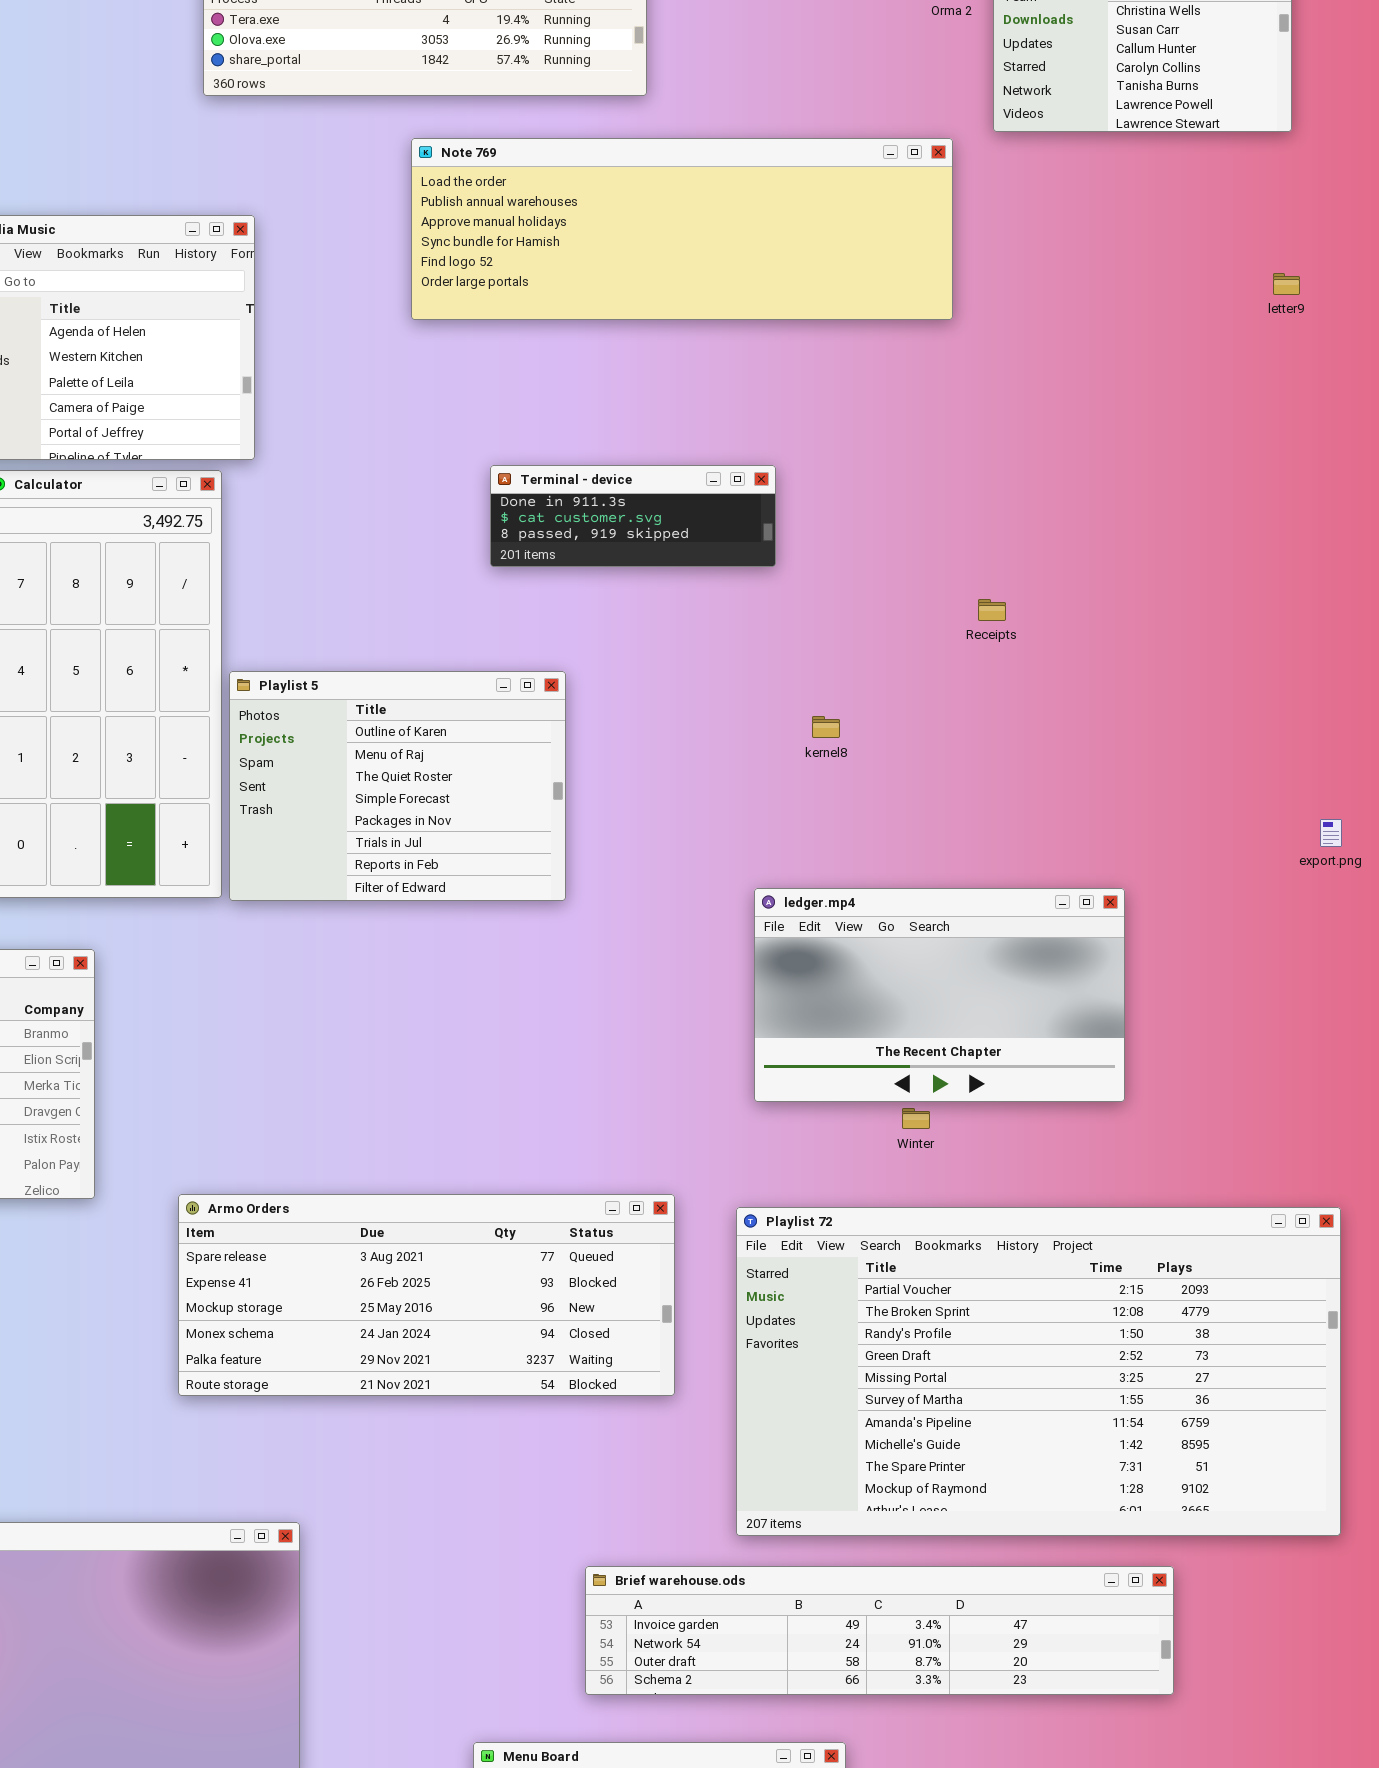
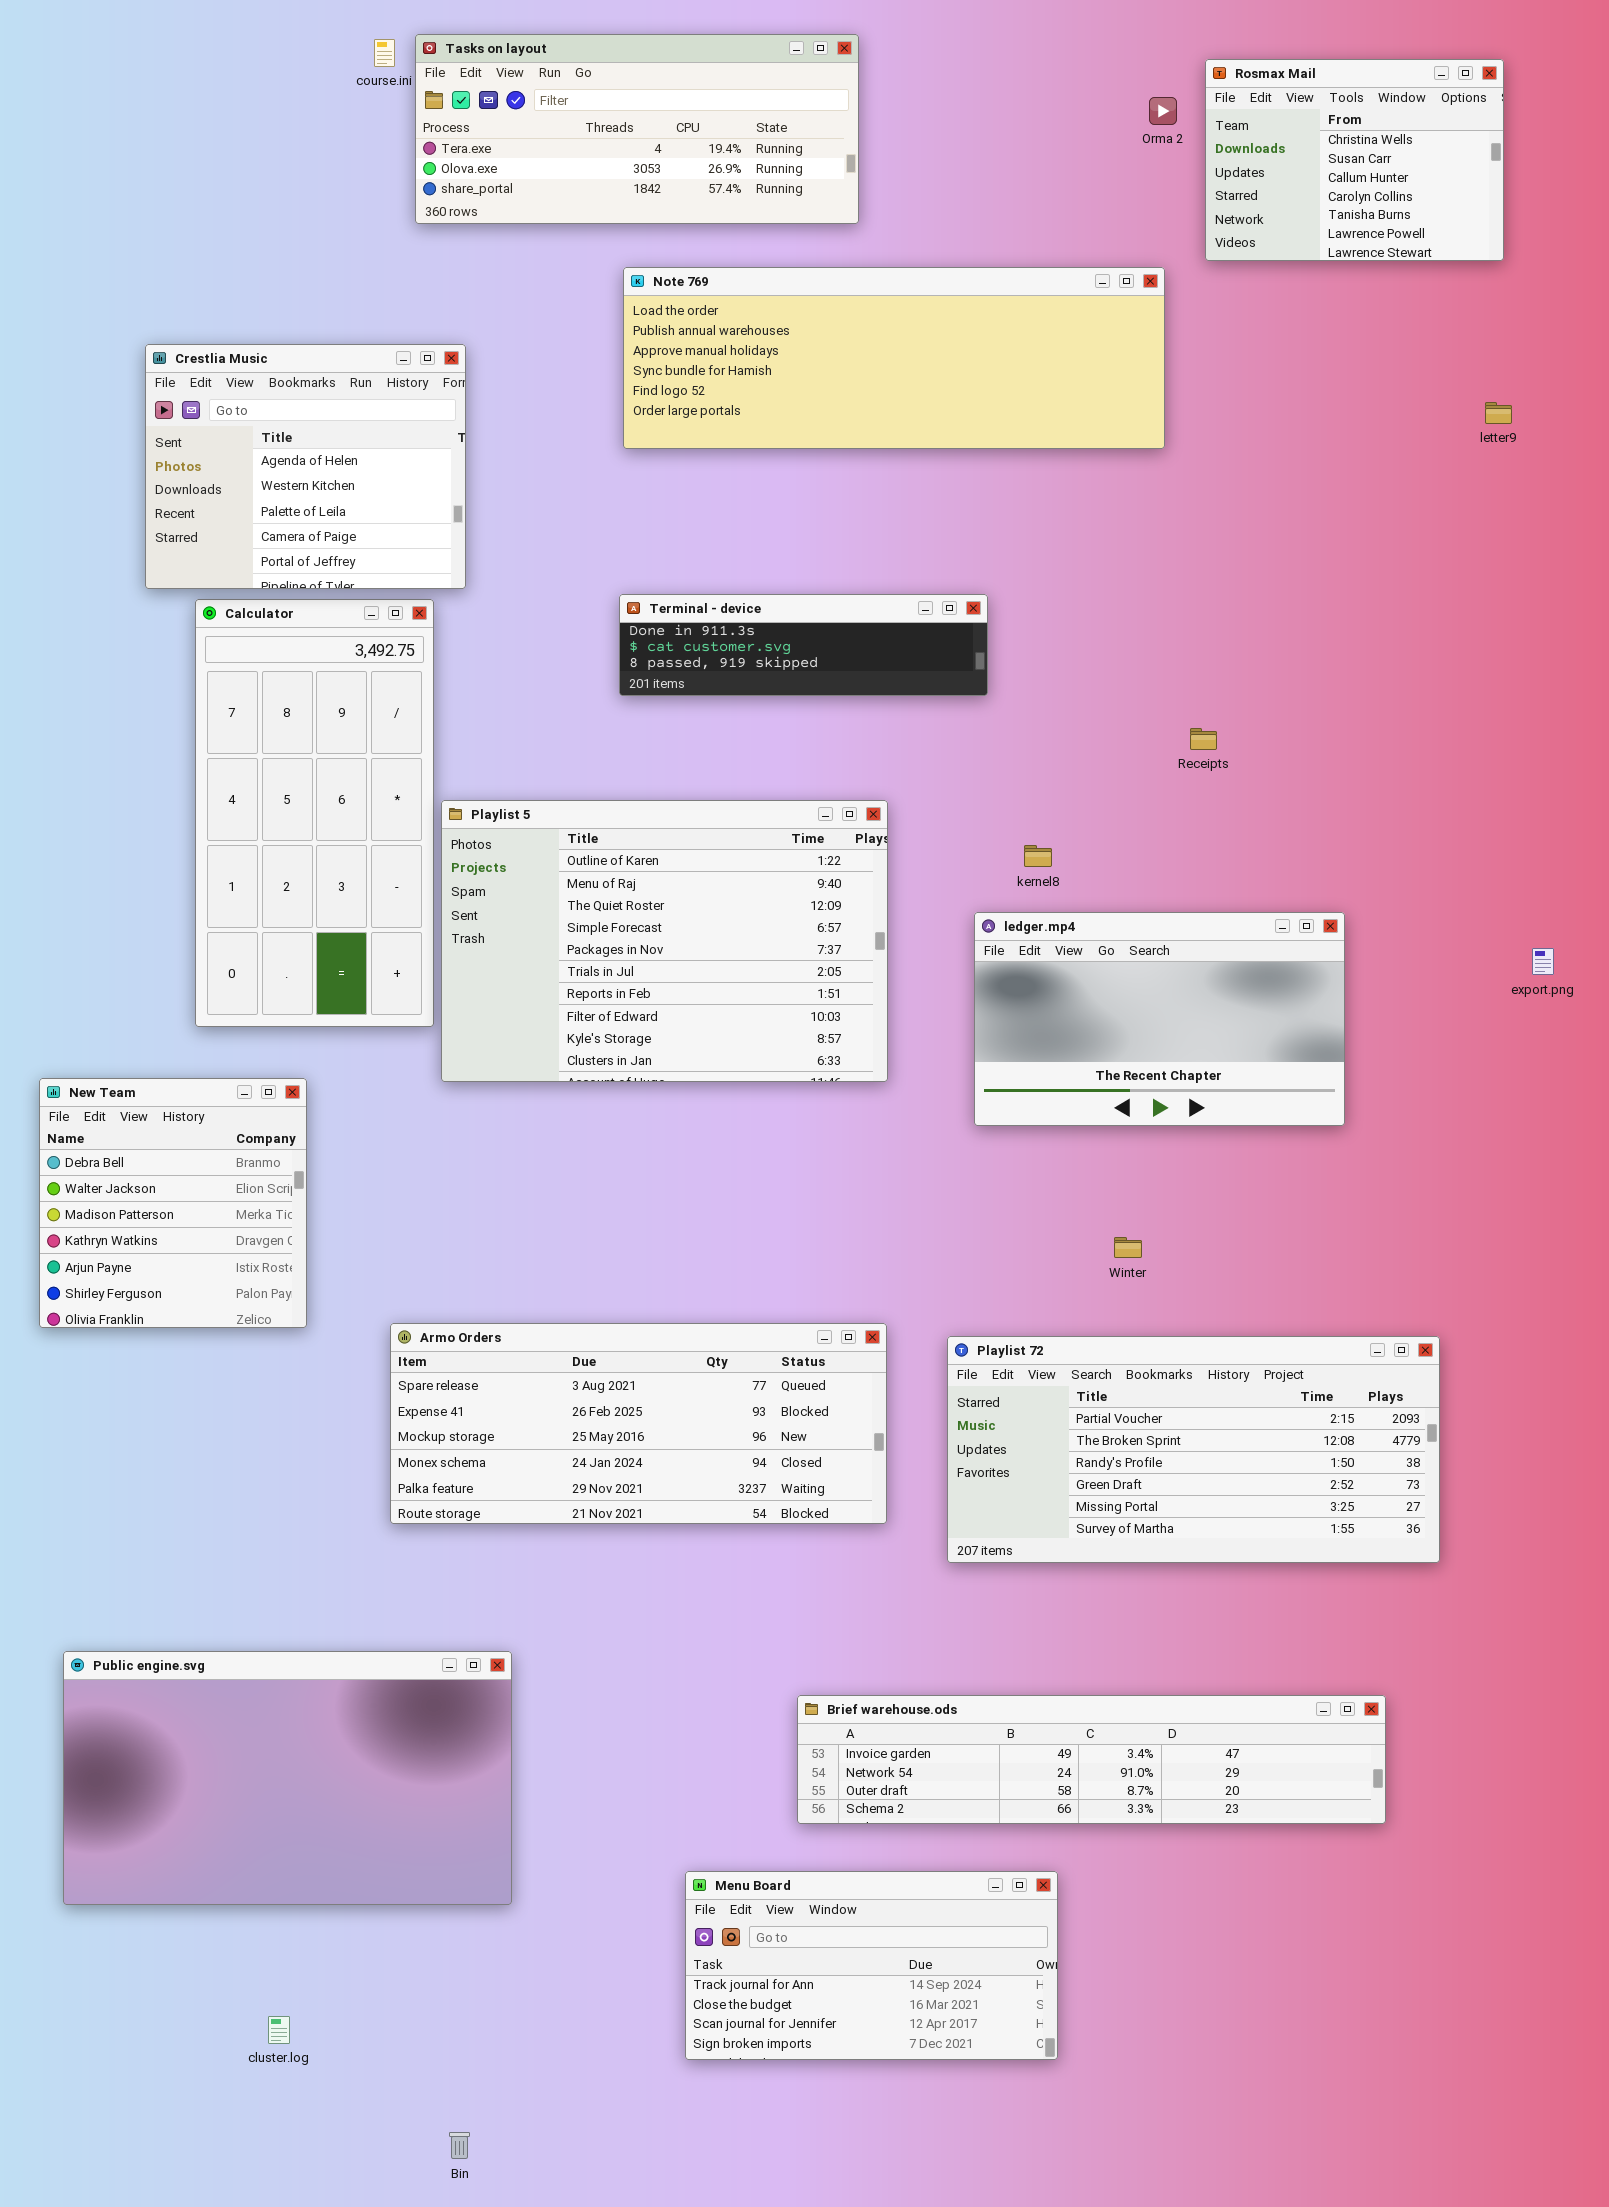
Terminal - device: [490,465,776,567] -> [619,594,988,696], resized
Playlist 5: [229,671,566,901] -> [441,800,888,1082], resized
ledger.mp4: [754,888,1125,1102] -> [974,912,1345,1126], moved
Playlist 72: [736,1207,1341,1536] -> [947,1336,1440,1563], resized

